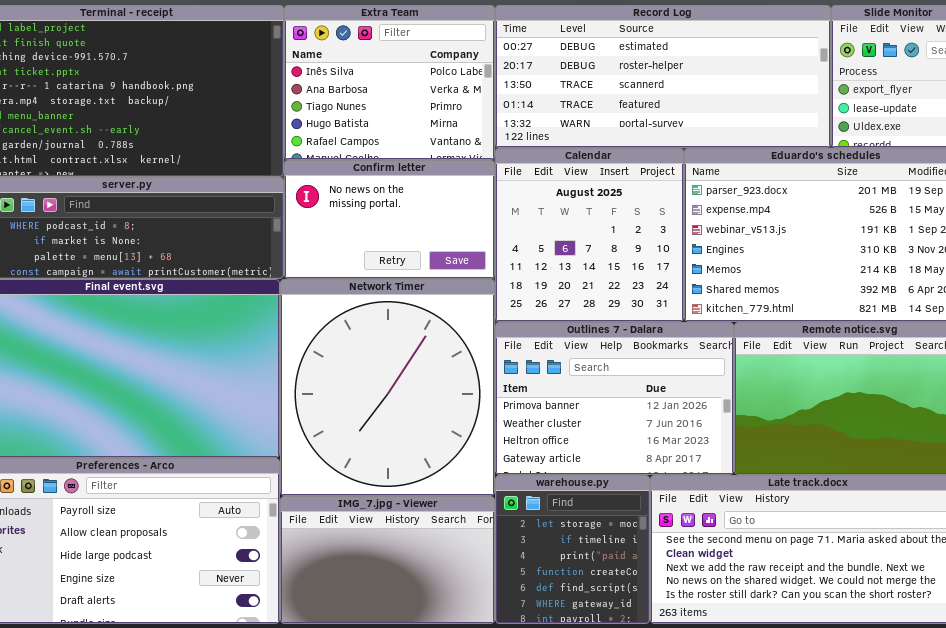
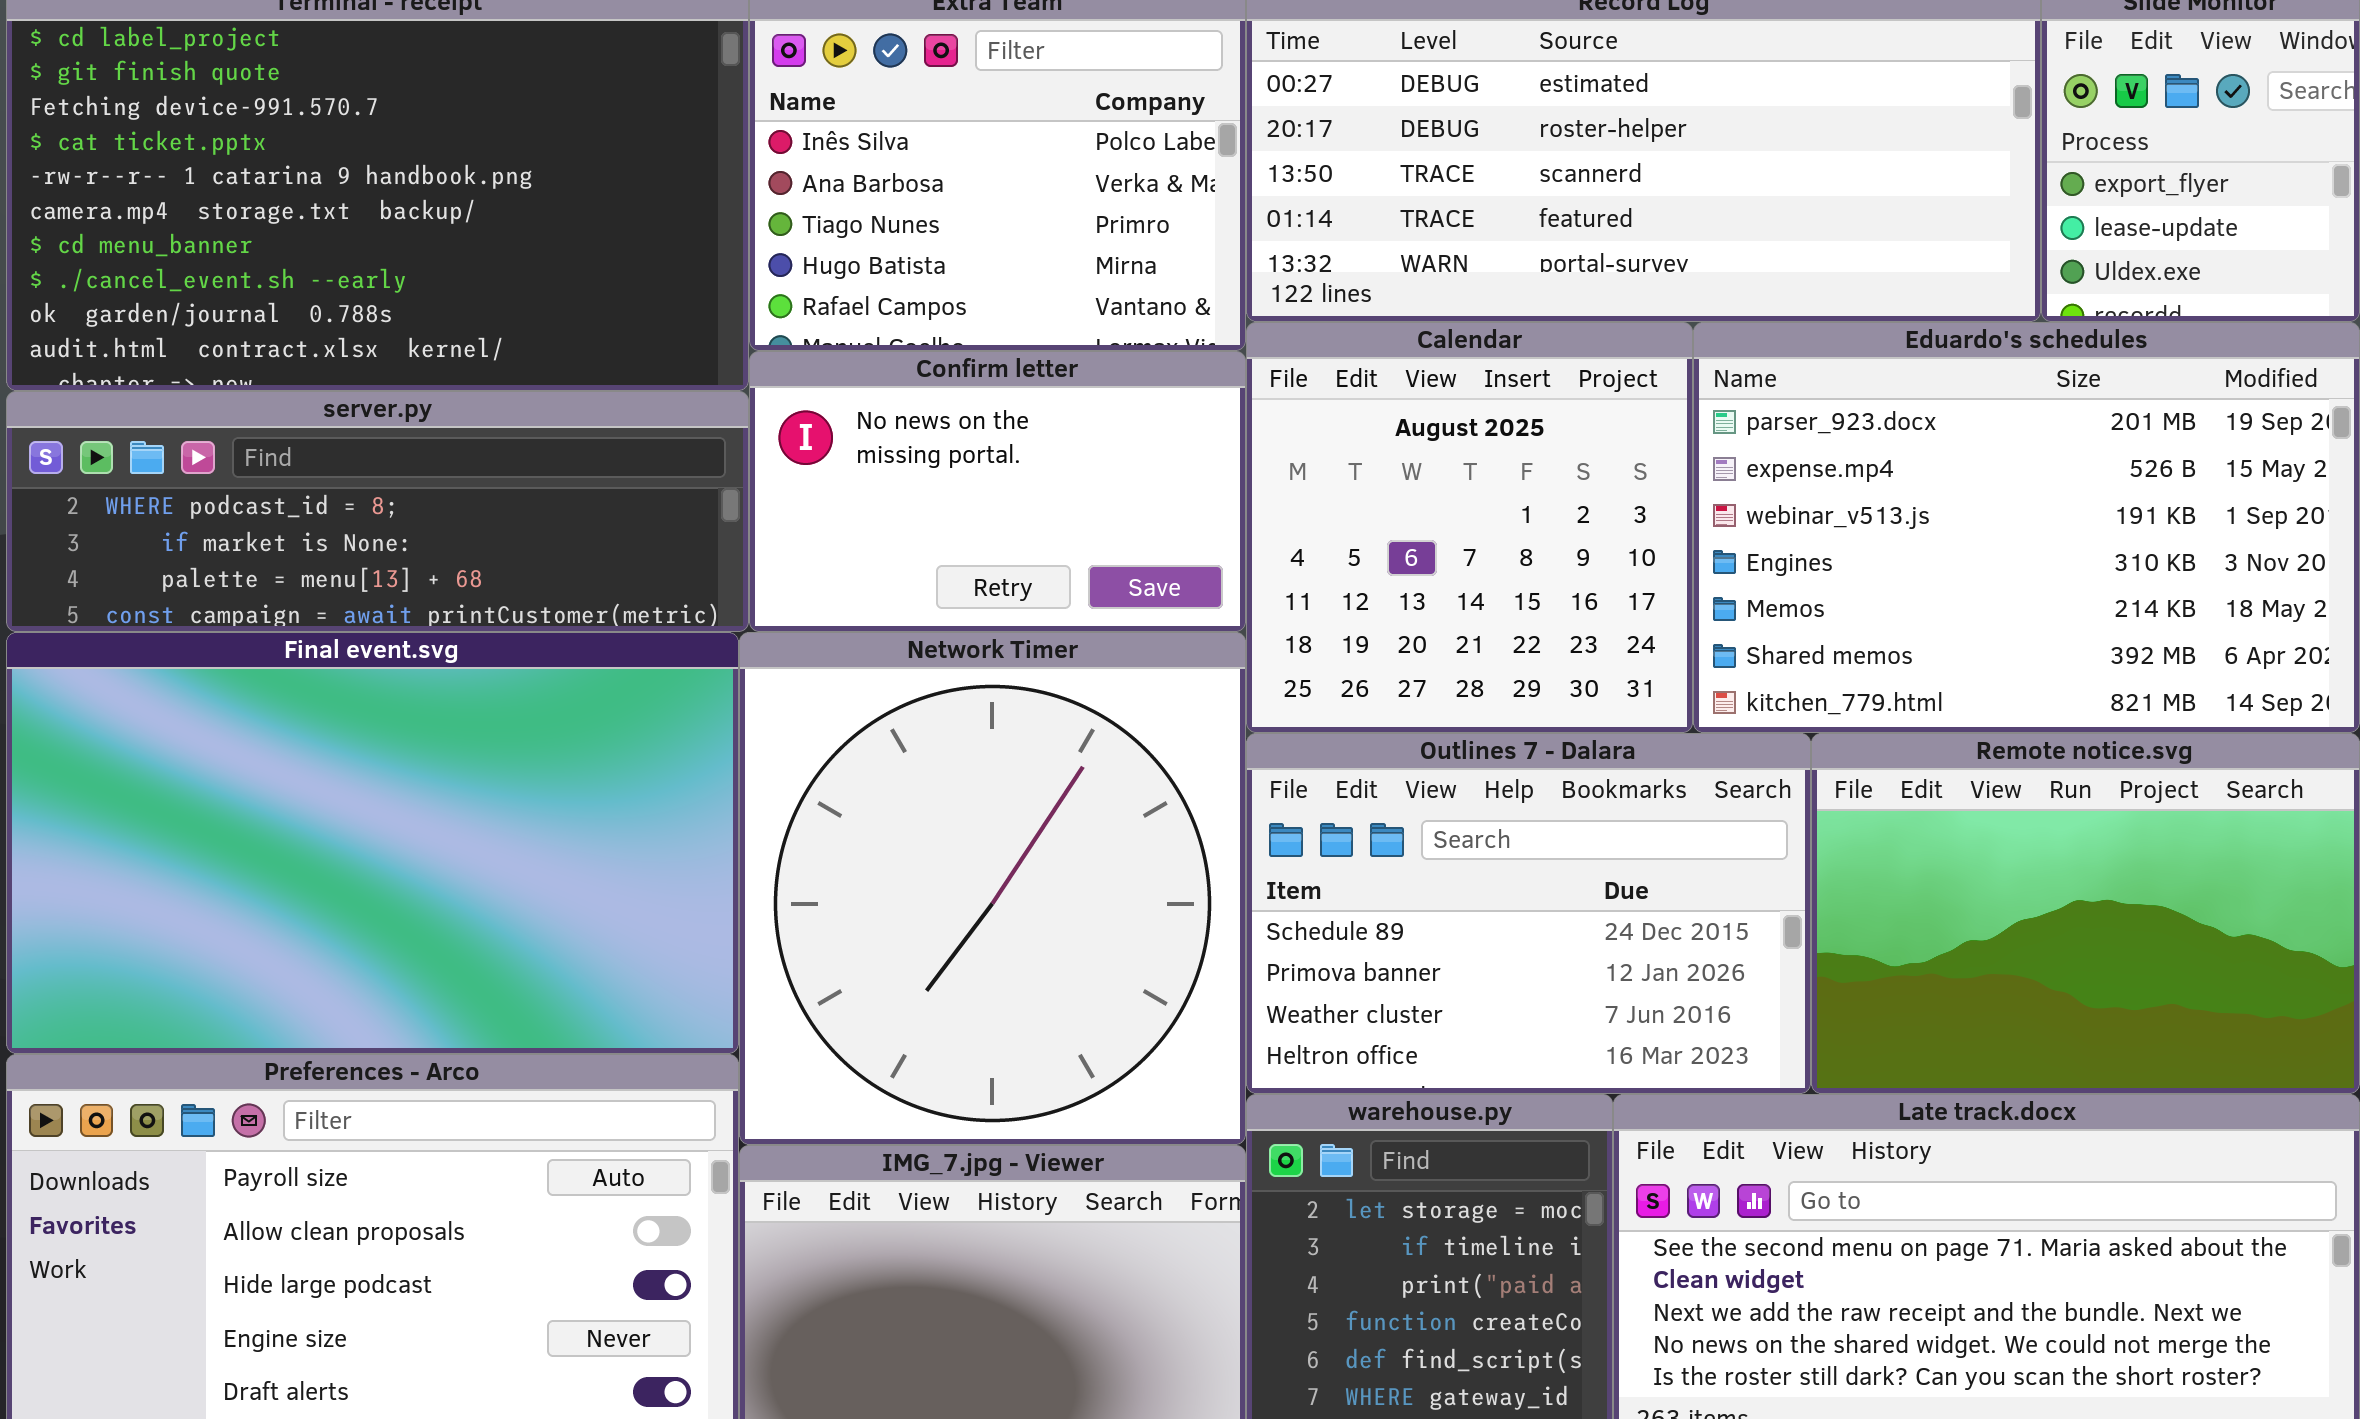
Outlines 7 - Dalara: [495,322,734,475] -> [1246,733,1811,1094], scrolled up 1 row

